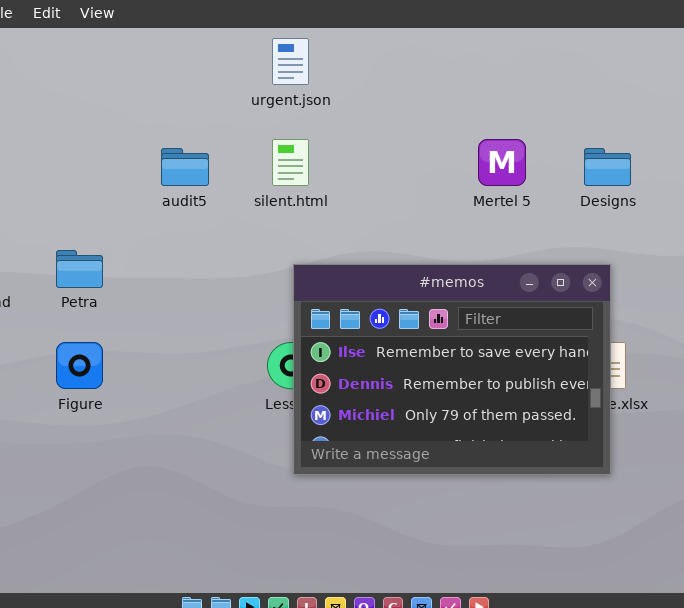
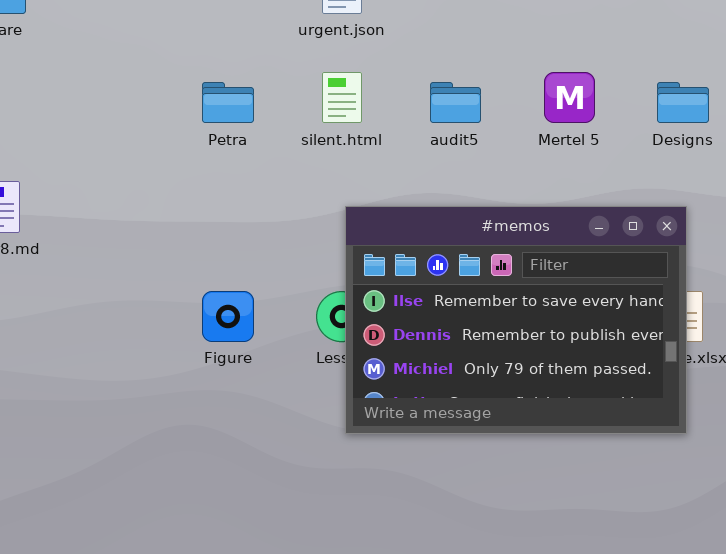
audit5: [161,148,209,186] -> [430,82,481,123], moved
Petra: [56,250,103,288] -> [202,82,254,123], moved
Figure: [56,342,103,389] -> [202,291,254,342], moved

